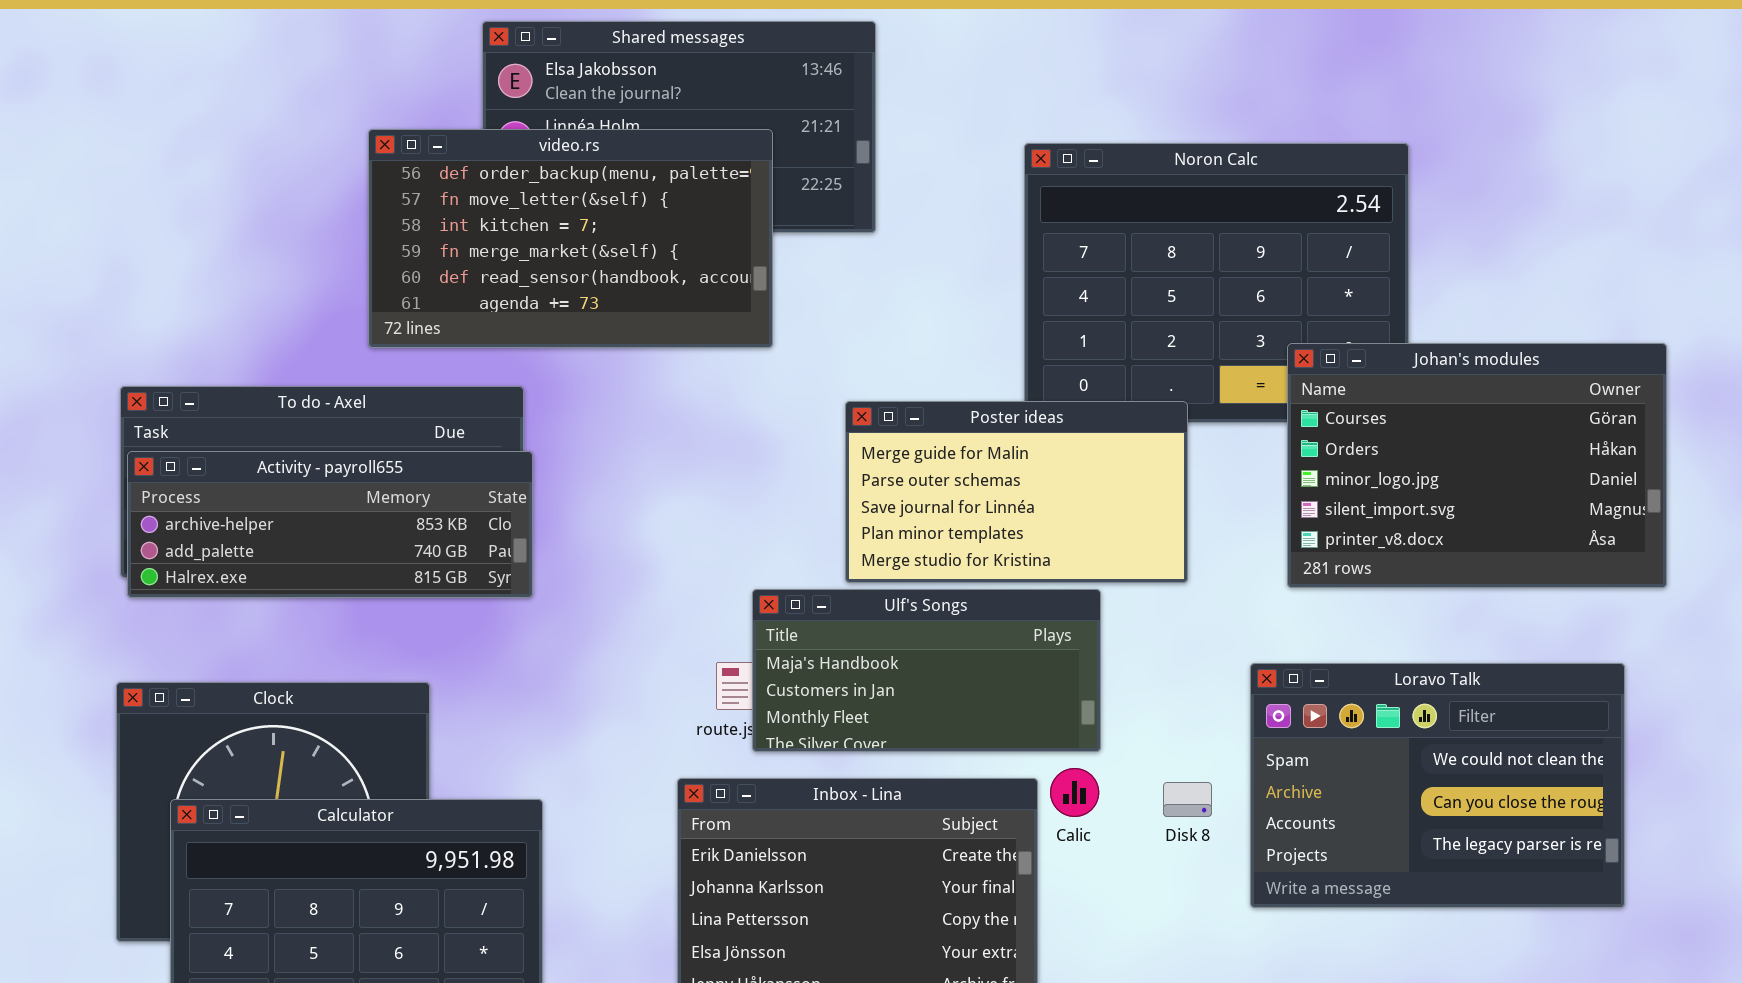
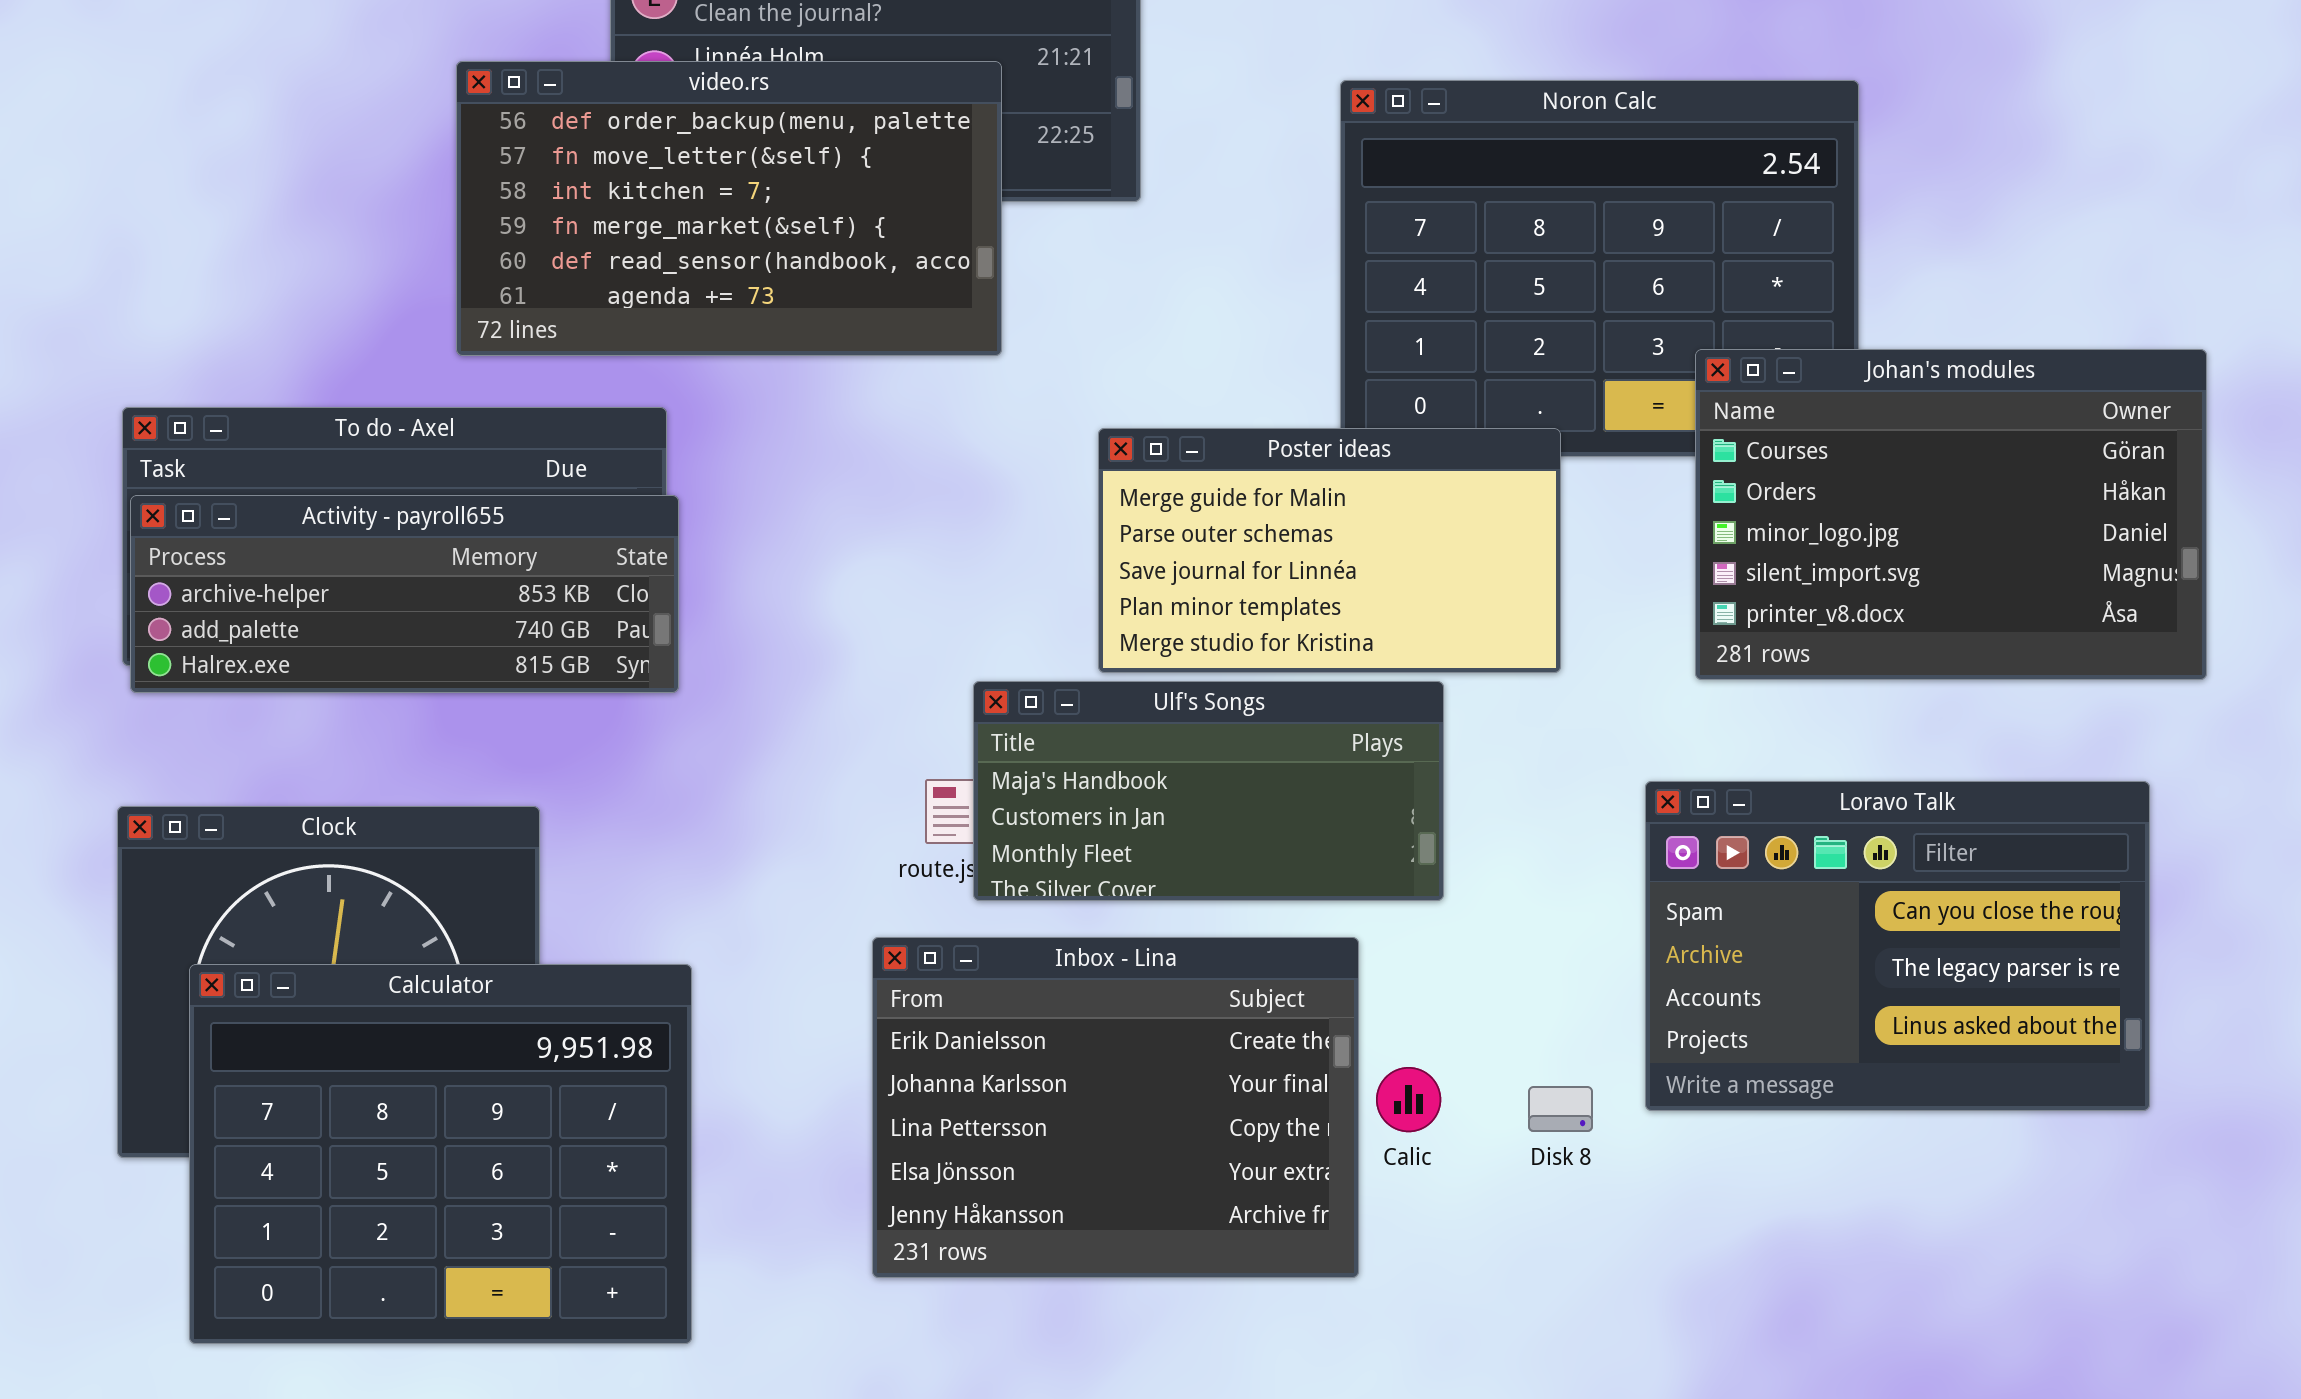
Loravo Talk: [1250,663,1625,908] -> [1645,781,2150,1111], scrolled down 1 row
Calic: [1050,768,1099,817] -> [1376,1067,1441,1132], moved
Disk 8: [1163,782,1212,817] -> [1528,1086,1593,1132], moved

